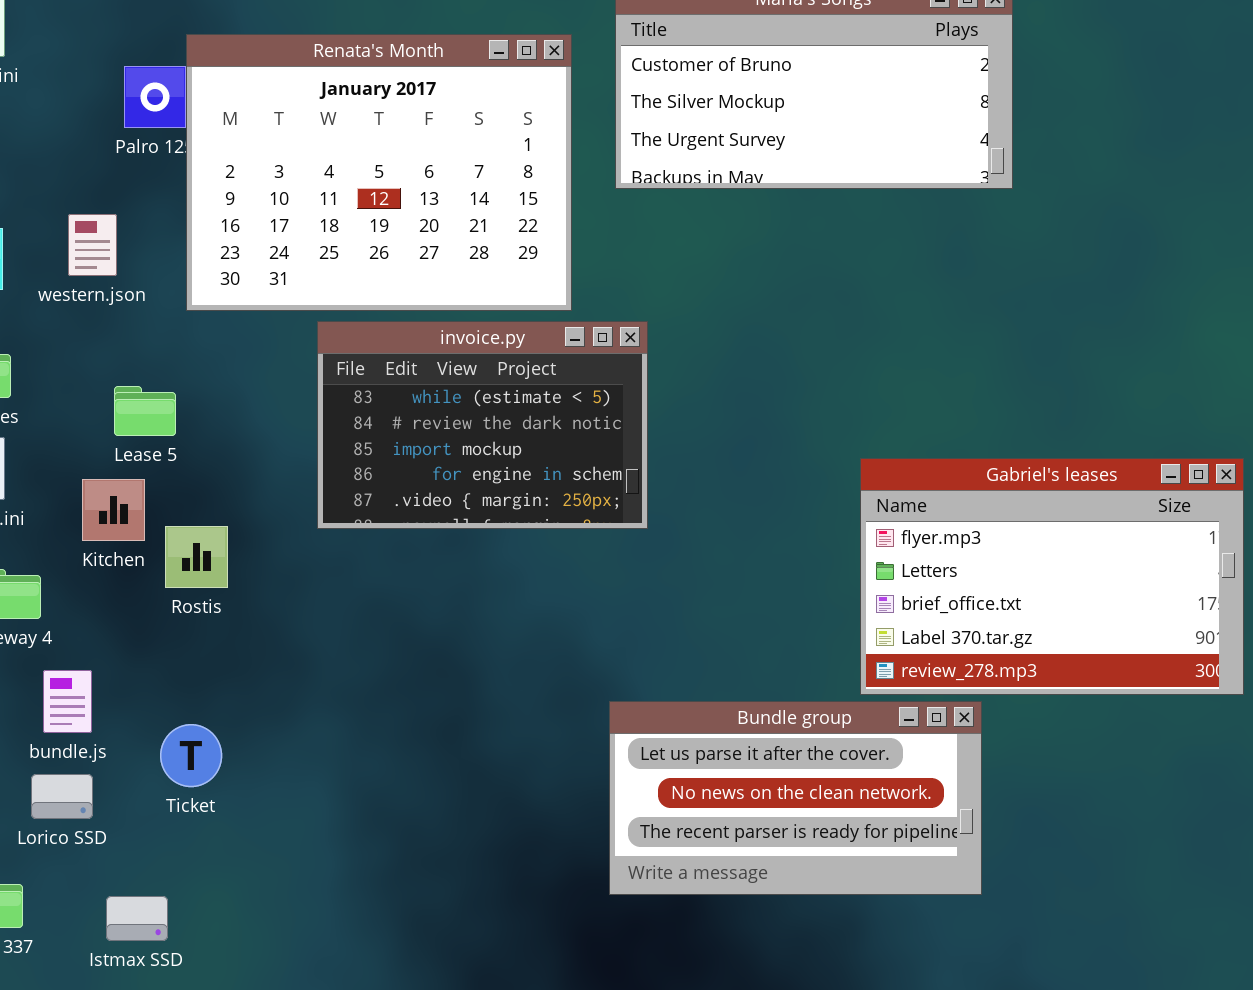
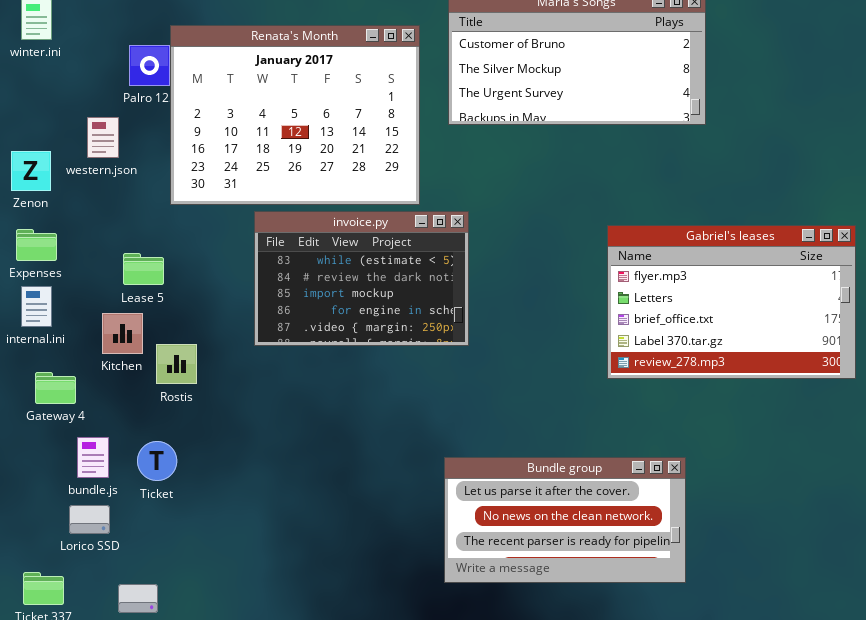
western.json: [68,214,117,276] -> [87,117,119,158], moved
Gabriel's leases: [860,458,1244,695] -> [607,225,856,379], moved
Ticket: [160,724,222,787] -> [137,441,177,481], moved

